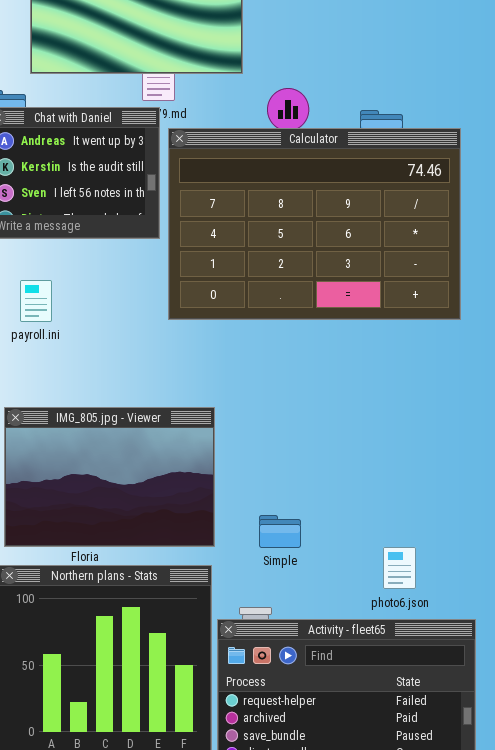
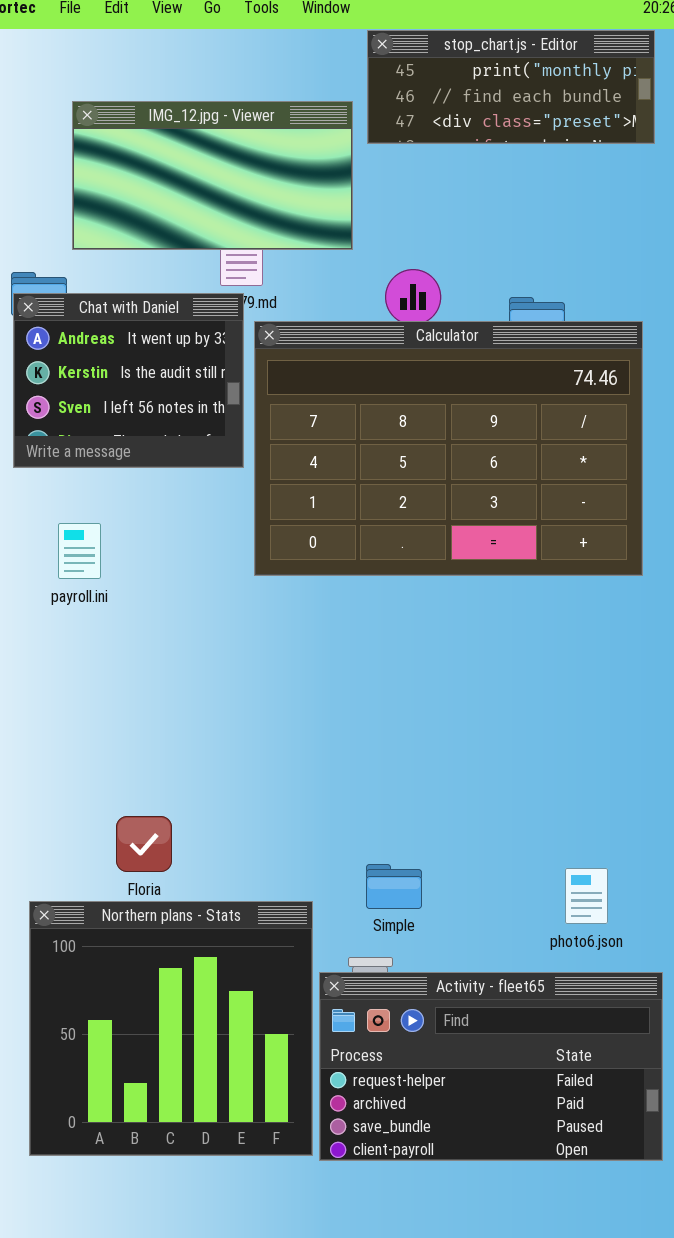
IMG_805.jpg - Viewer: [4,407,215,547] -> none, closed
Simple: [259,515,301,548] -> [366,864,422,909], moved
photo6.json: [383,547,416,589] -> [565,868,608,924], moved

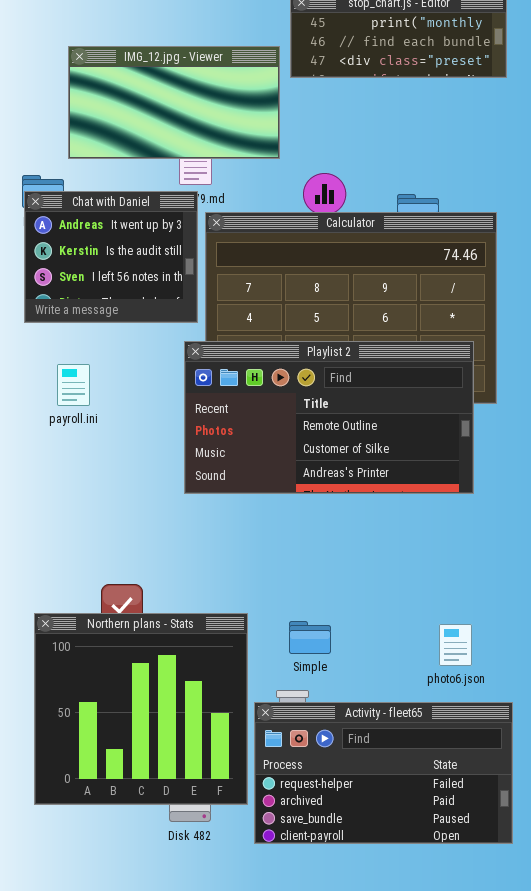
Playlist 2: none -> [184,341,474,494], opened
Northern plans - Stats: [29,901,313,1156] -> [34,613,248,805], moved

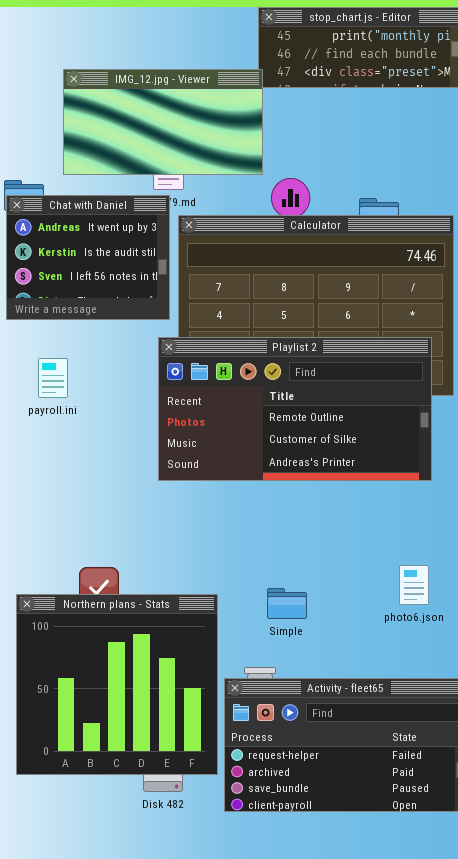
IMG_12.jpg - Viewer: [68,46,280,159] -> [63,69,263,175], moved
Simple: [289,621,331,654] -> [267,588,307,619], moved
photo6.json: [439,624,472,666] -> [399,565,429,605], moved

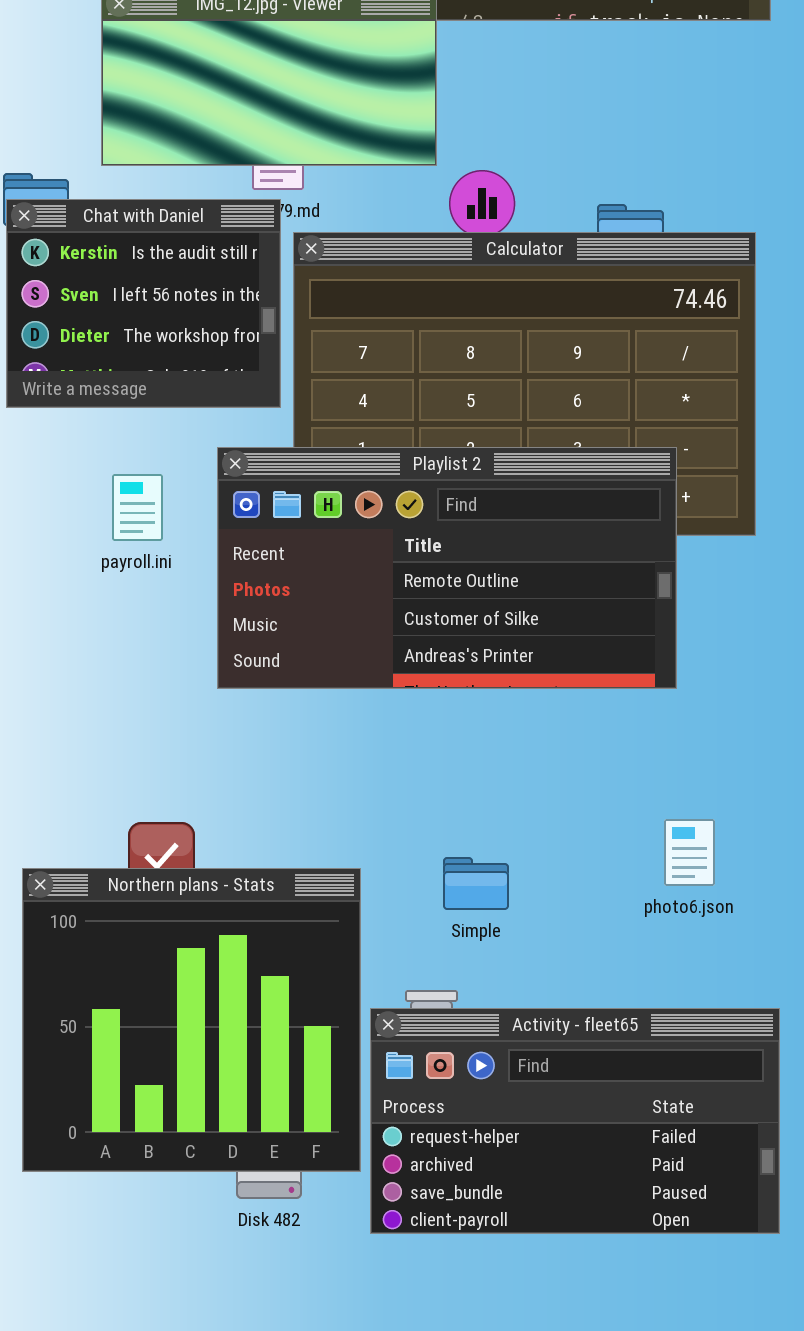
Chat with Daniel: [6,195,170,320] -> [6,199,281,408], scrolled down 1 row
Playlist 2: [158,337,432,481] -> [217,447,677,689], moved
payroll.ini: [38,358,68,398] -> [112,474,163,541], moved

